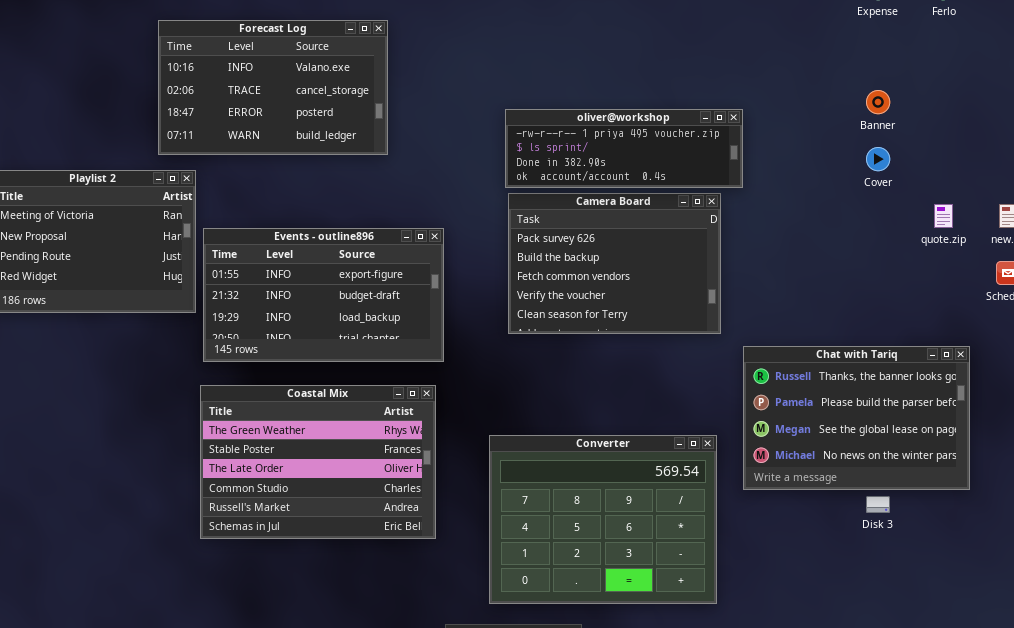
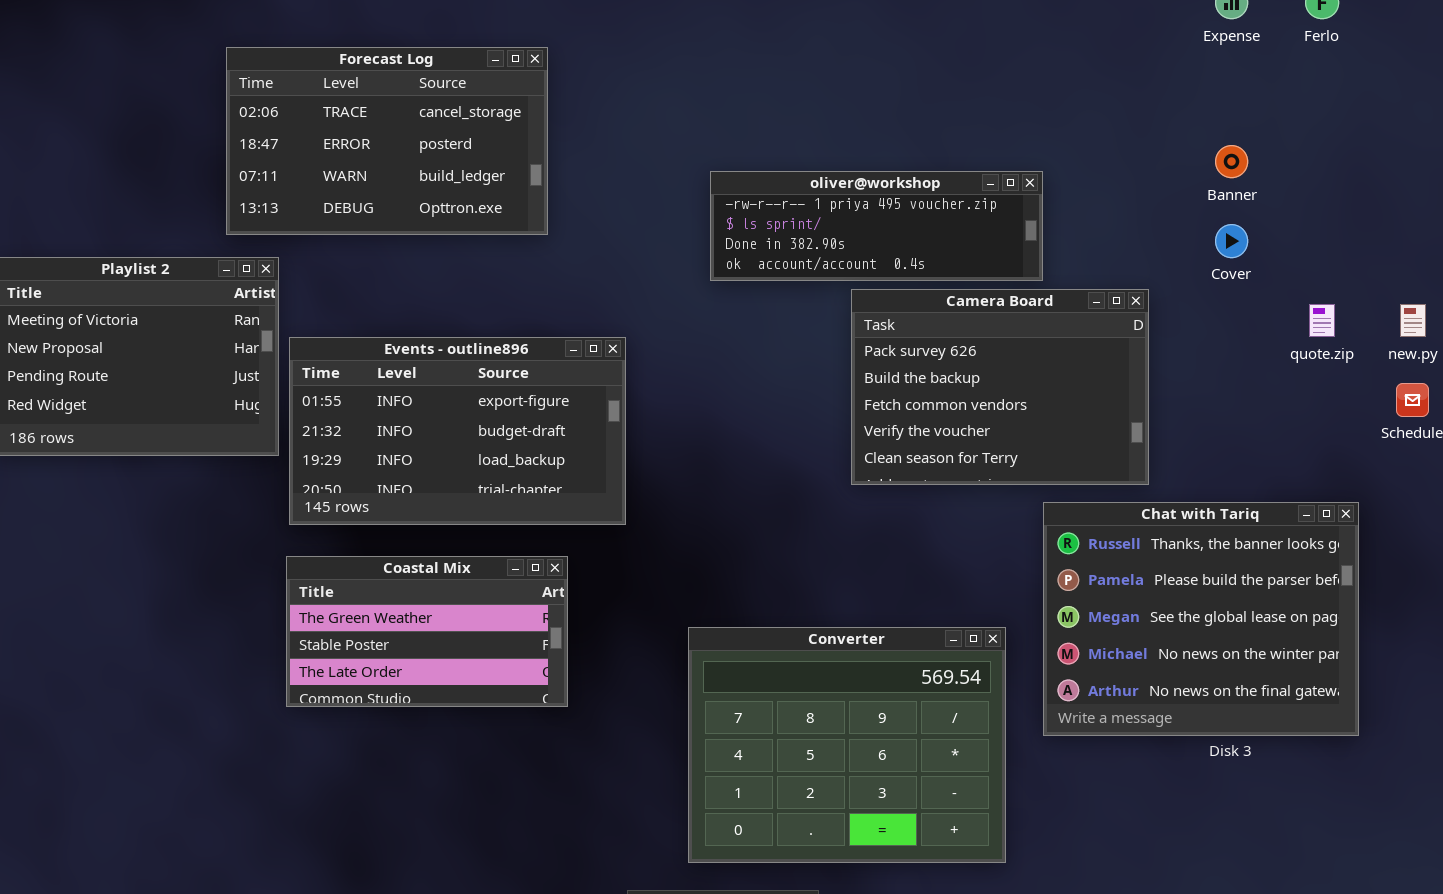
Forecast Log: [158,20,388,155] -> [226,47,548,235], scrolled down 1 row
Camera Board: [508,193,721,334] -> [851,289,1149,485], moved
Chat with Tariq: [743,346,970,490] -> [1043,502,1359,736], resized
Coastal Mix: [200,385,436,539] -> [286,556,568,707], resized

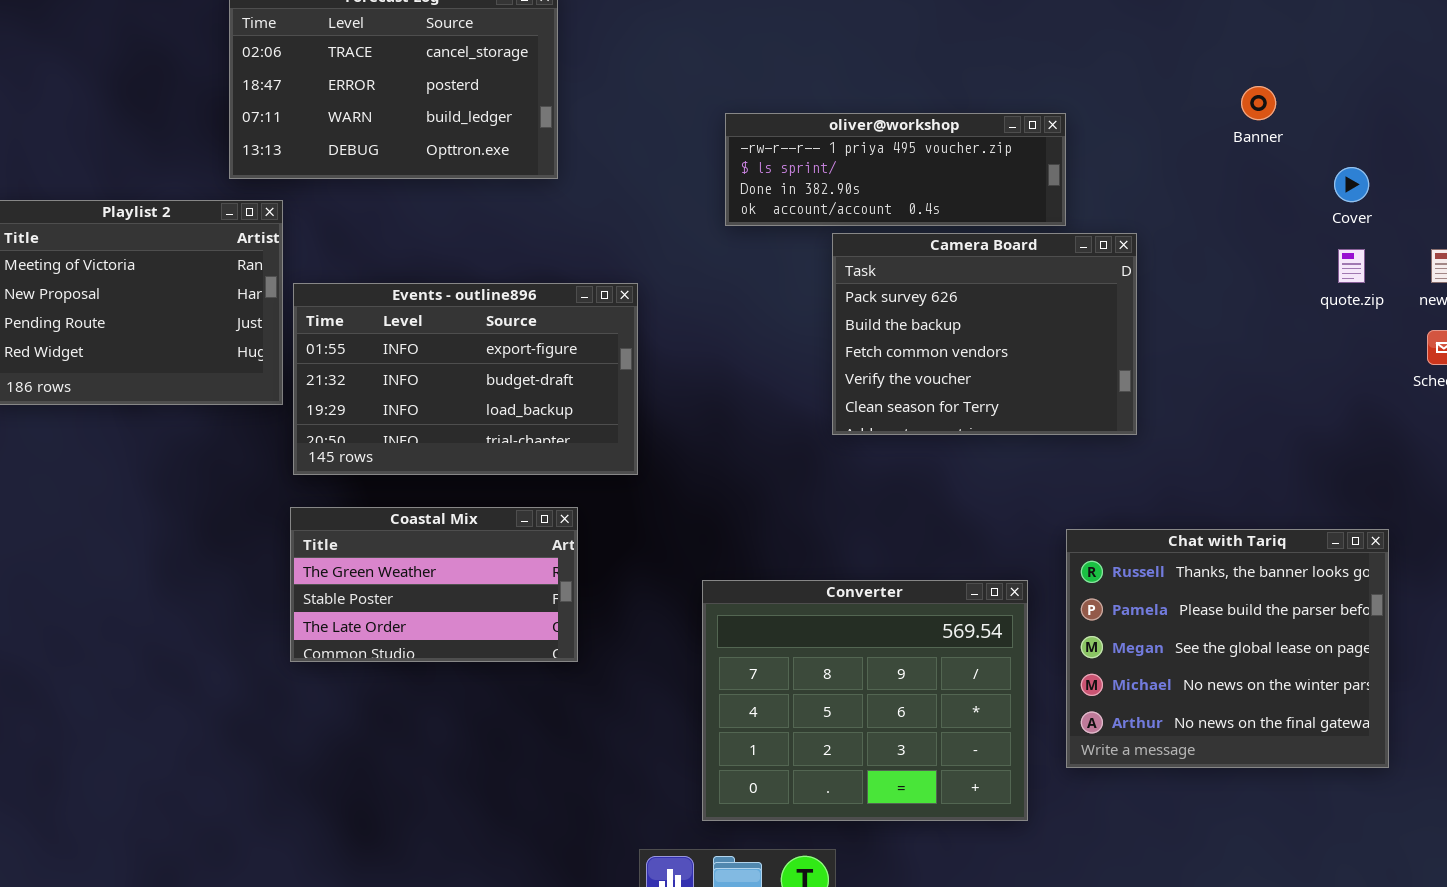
Cover: [1215,224,1248,258] -> [1334,167,1369,202], moved
Camera Board: [851,289,1149,485] -> [832,233,1137,435], moved
Chat with Tariq: [1043,502,1359,736] -> [1066,529,1389,768], moved

